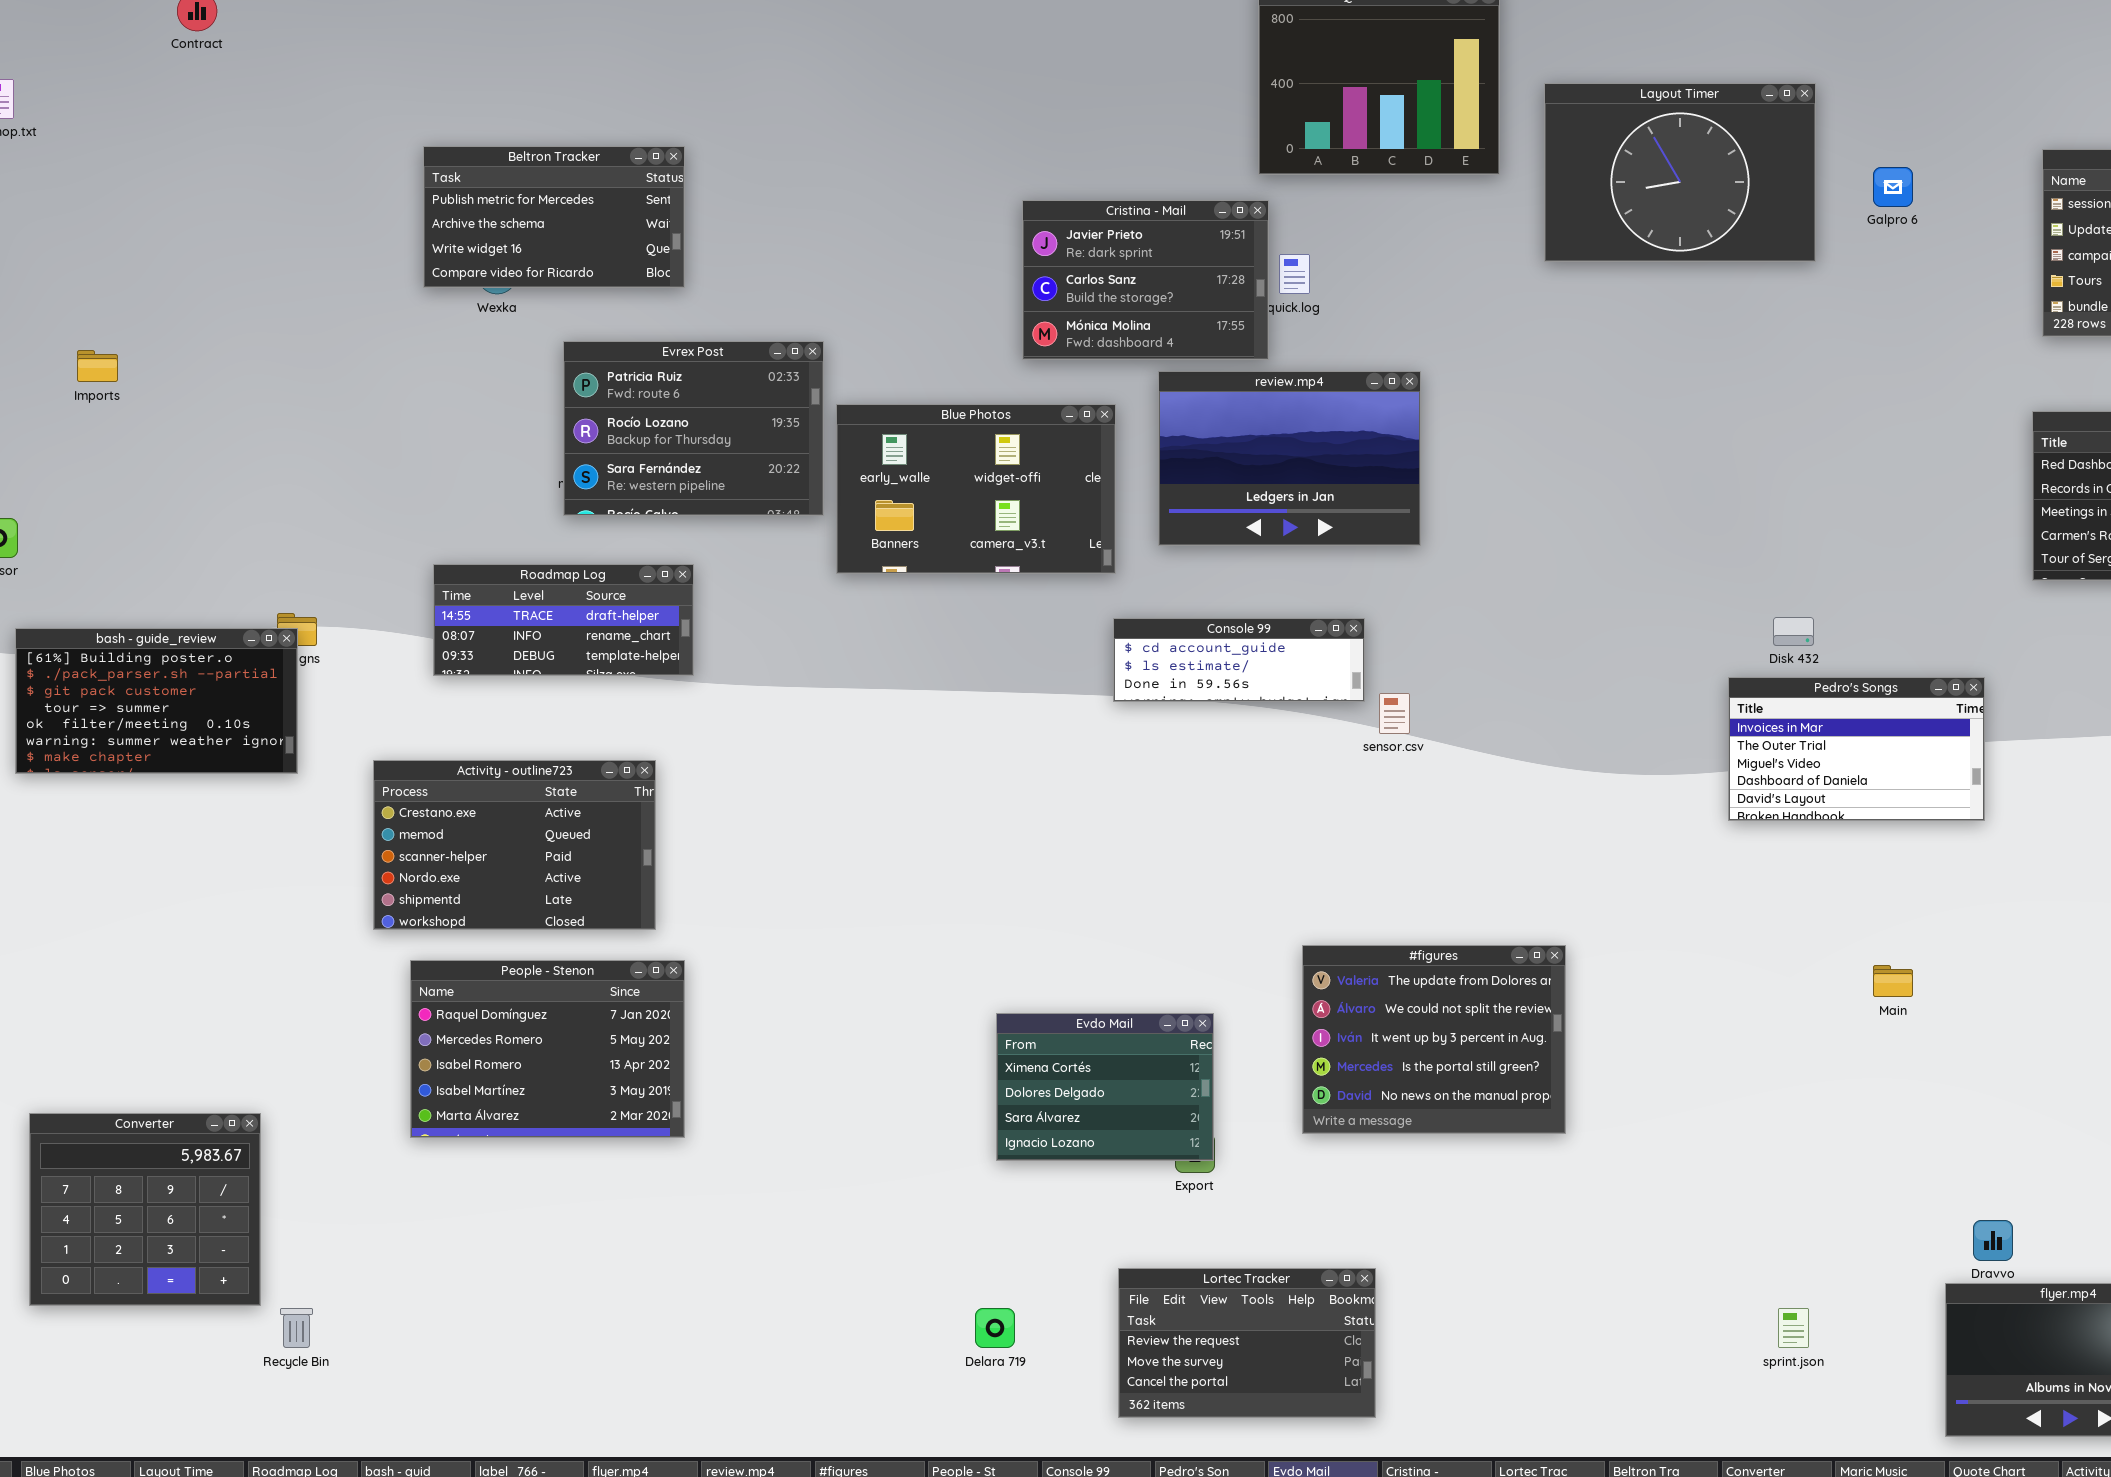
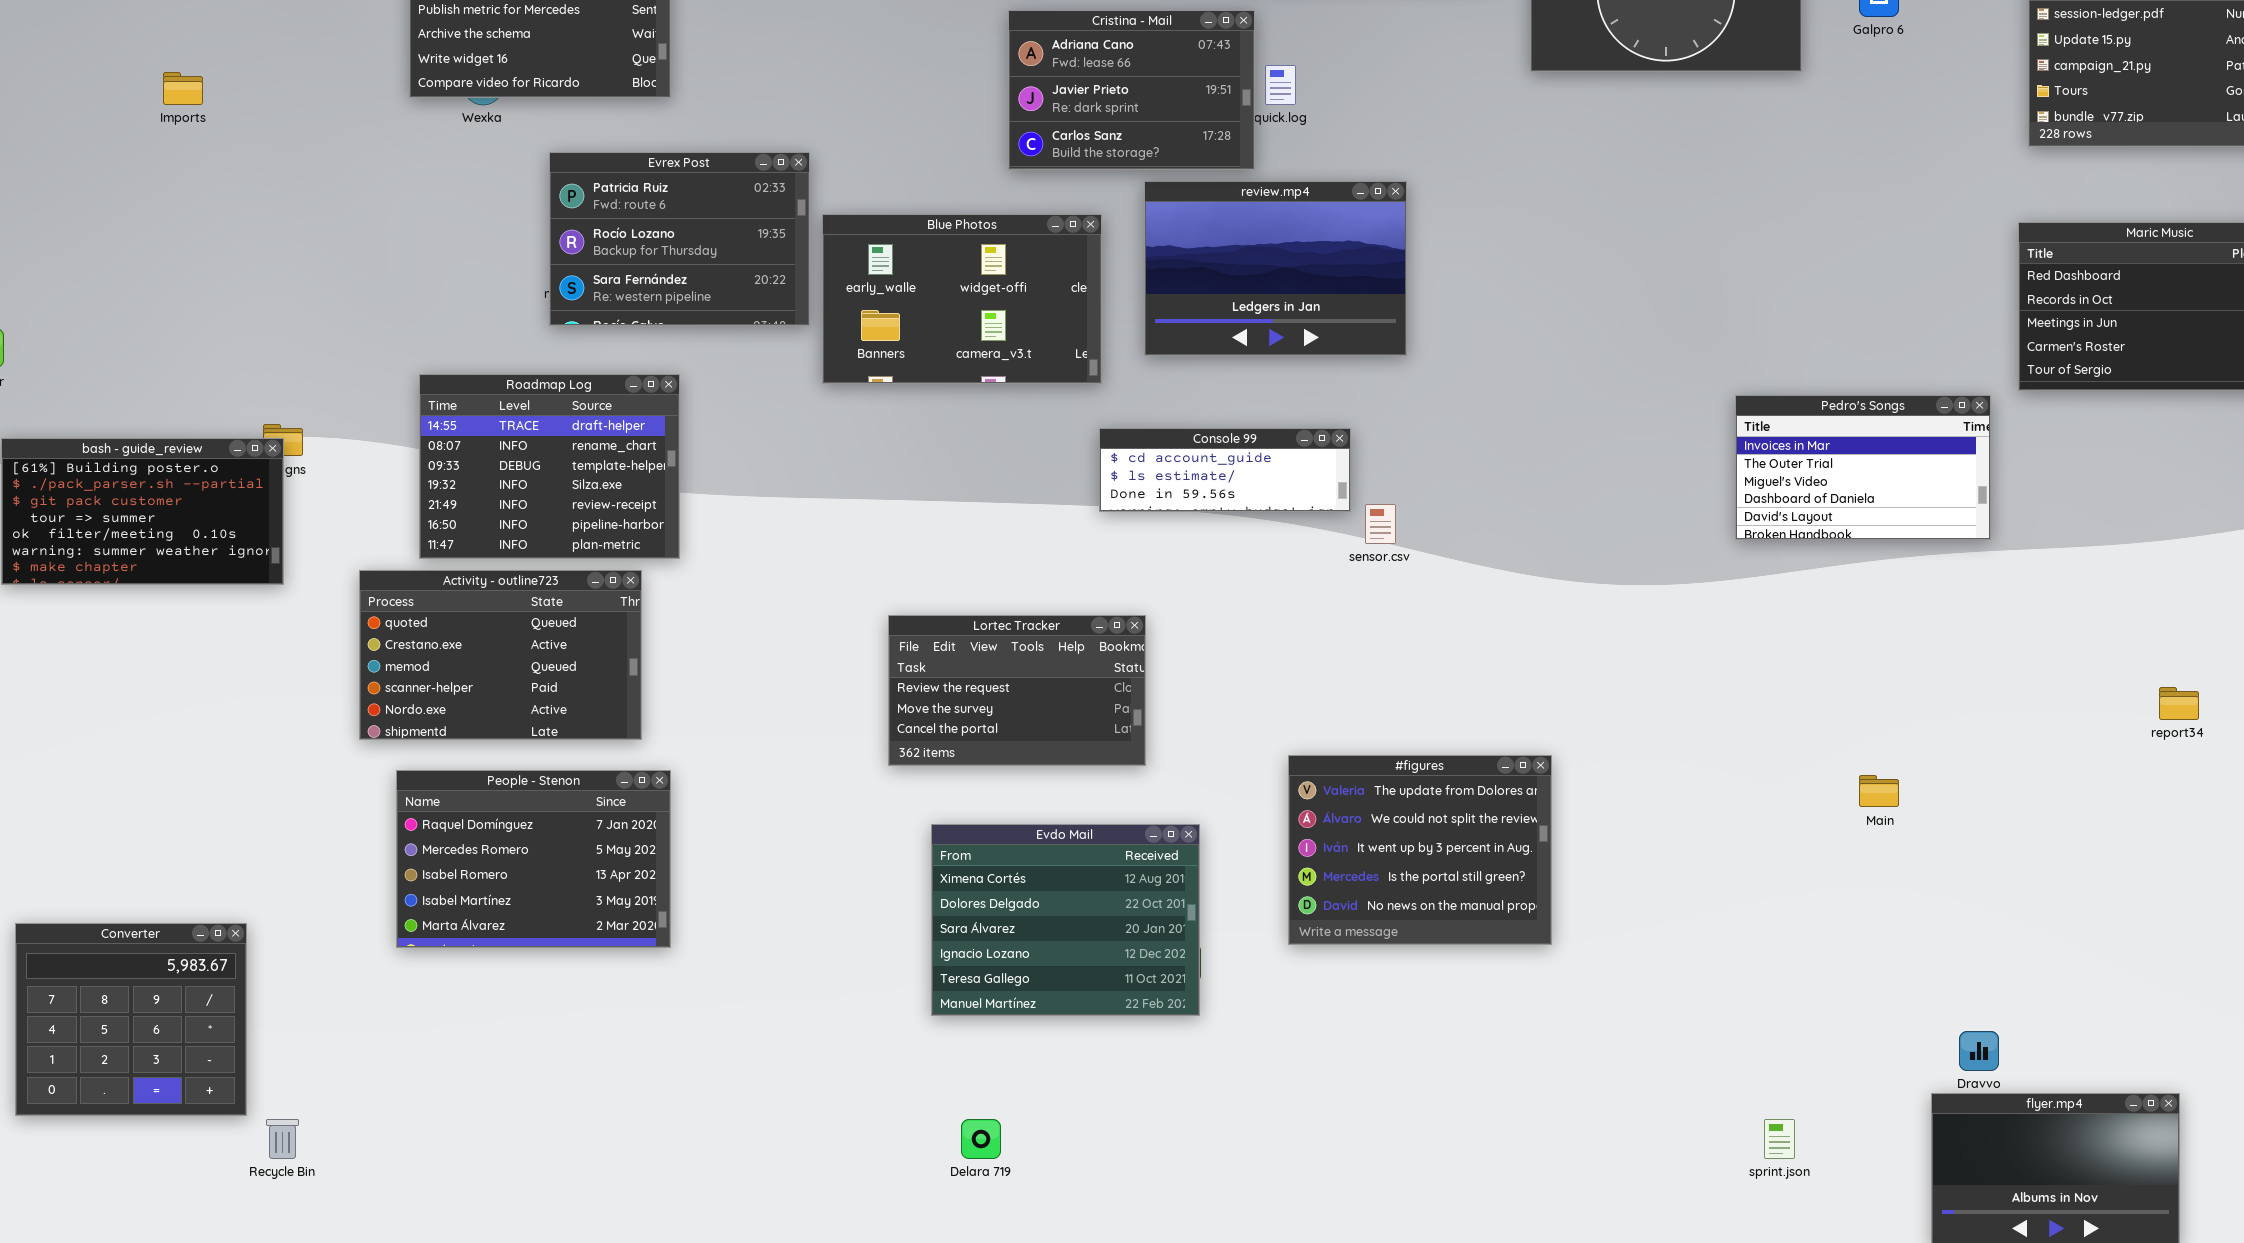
Cristina - Mail: [1022,200,1269,360] -> [1008,10,1255,170], scrolled up 1 row
Imports: [77,350,118,382] -> [163,72,203,105], moved
Roadmap Log: [433,564,694,676] -> [419,374,680,559], resized
Pedro's Songs: [1728,677,1985,821] -> [1735,395,1991,540], moved
Activity - outline723: [373,760,656,930] -> [359,570,642,740], scrolled up 1 row
Evdo Mail: [996,1013,1214,1161] -> [931,824,1200,1016], resized
Lortec Tracker: [1118,1268,1376,1418] -> [888,615,1146,766], moved

